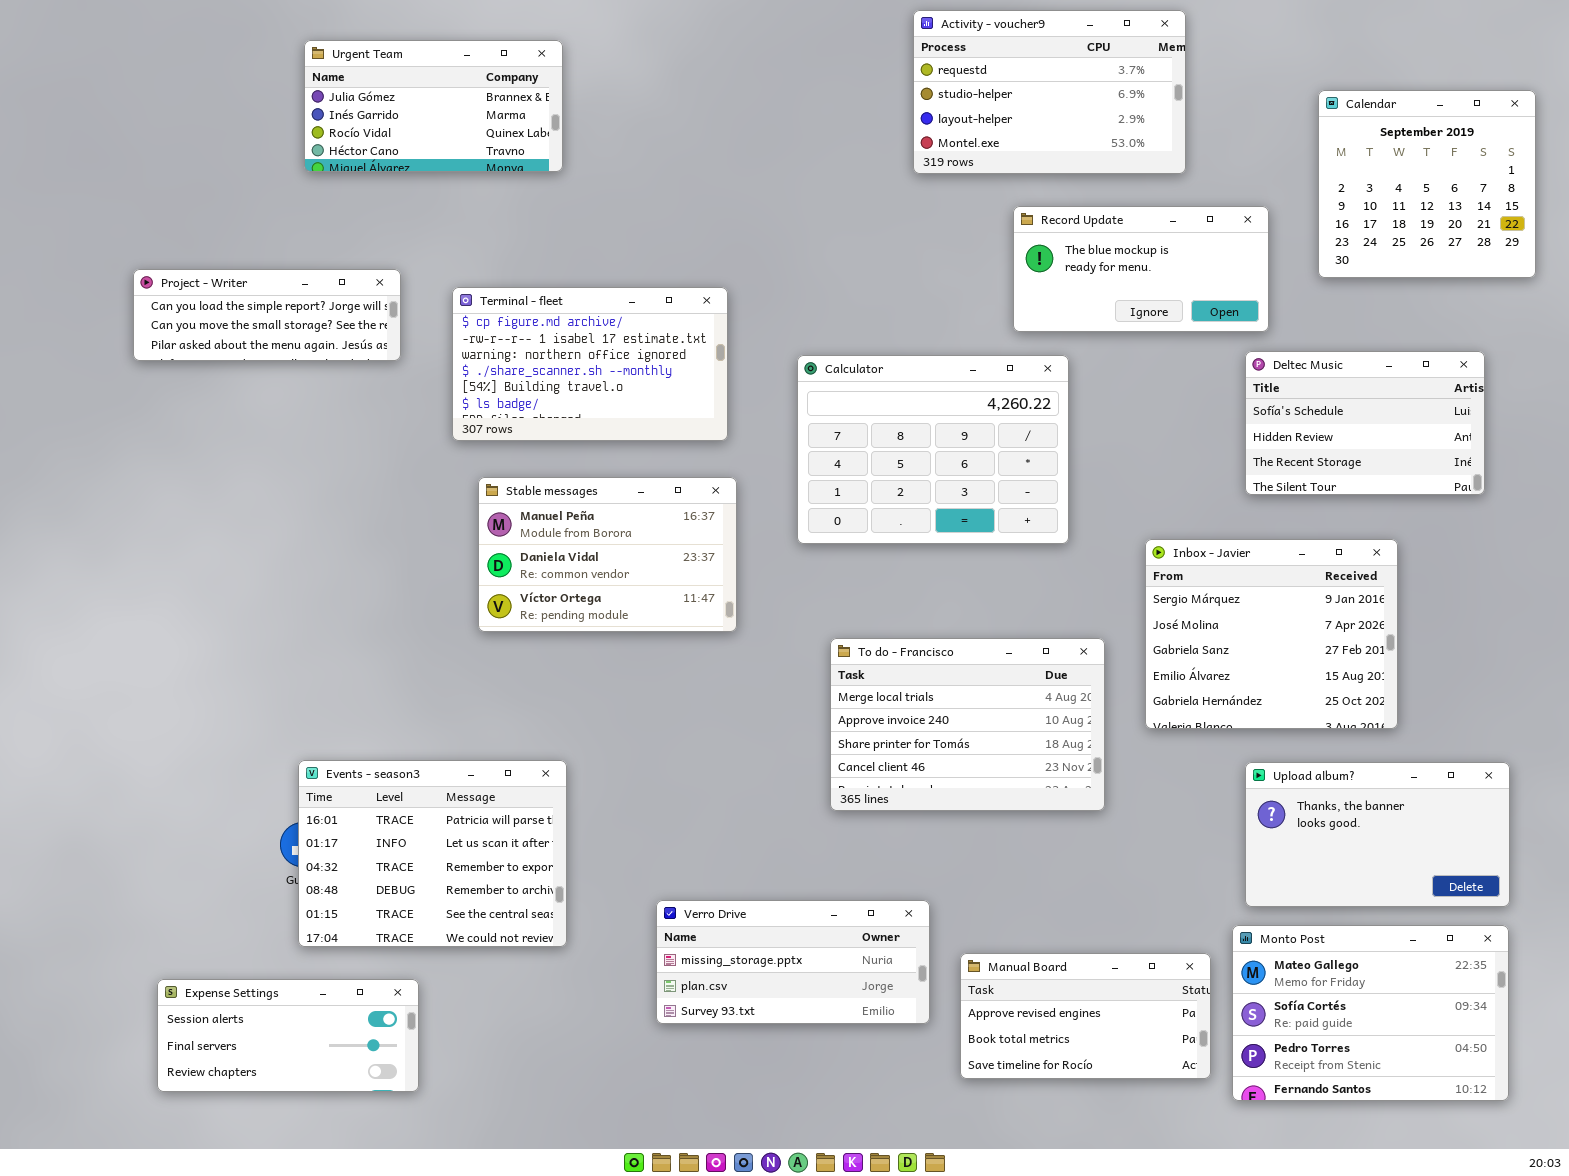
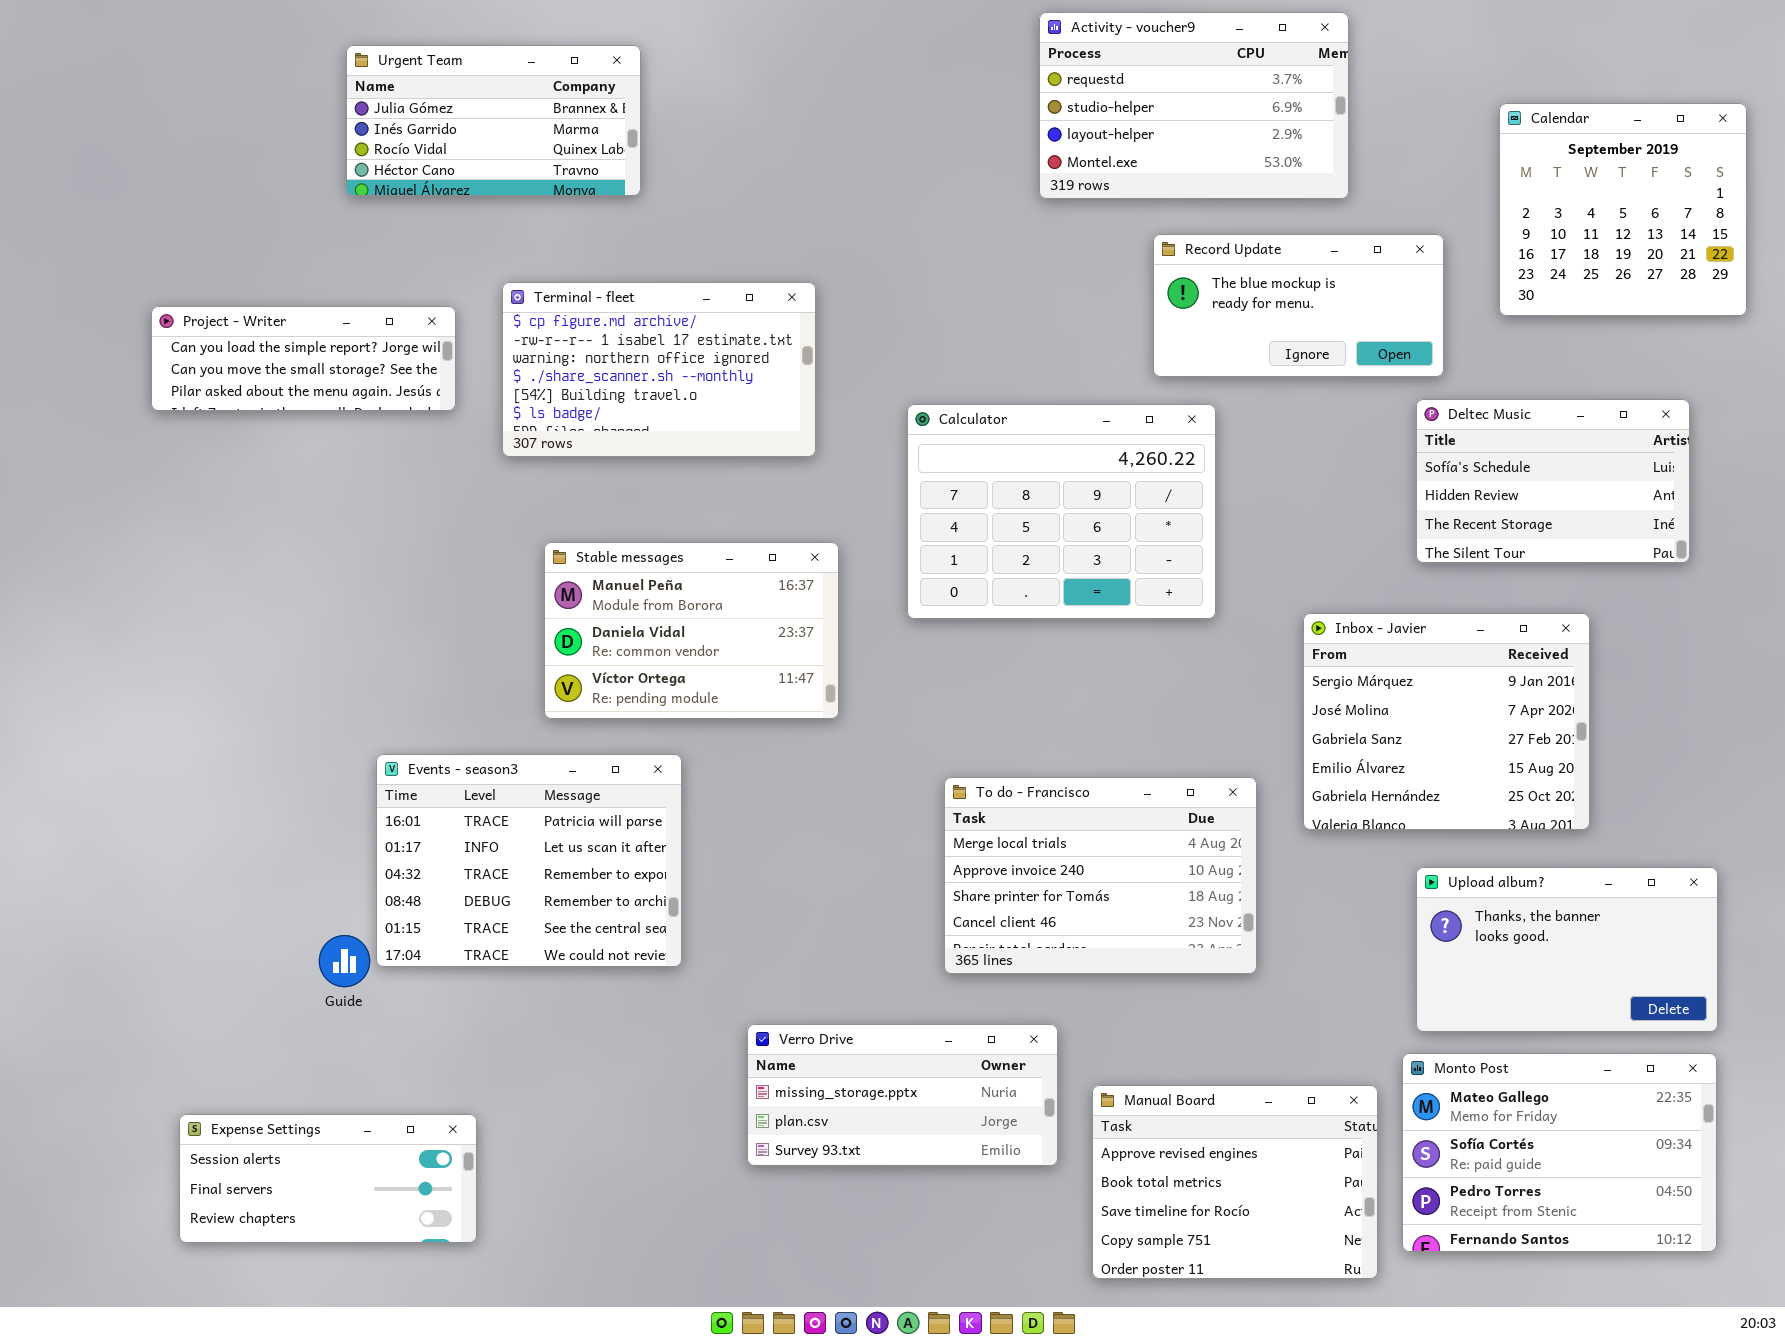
Terminal - fleet: [452,287,728,441] -> [502,282,816,457], moved
To do - Francisco: [830,638,1105,811] -> [944,777,1257,974], moved
Events - season3: [298,760,567,947] -> [376,754,682,967], moved
Manual Board: [960,953,1211,1079] -> [1092,1085,1378,1279], resized

